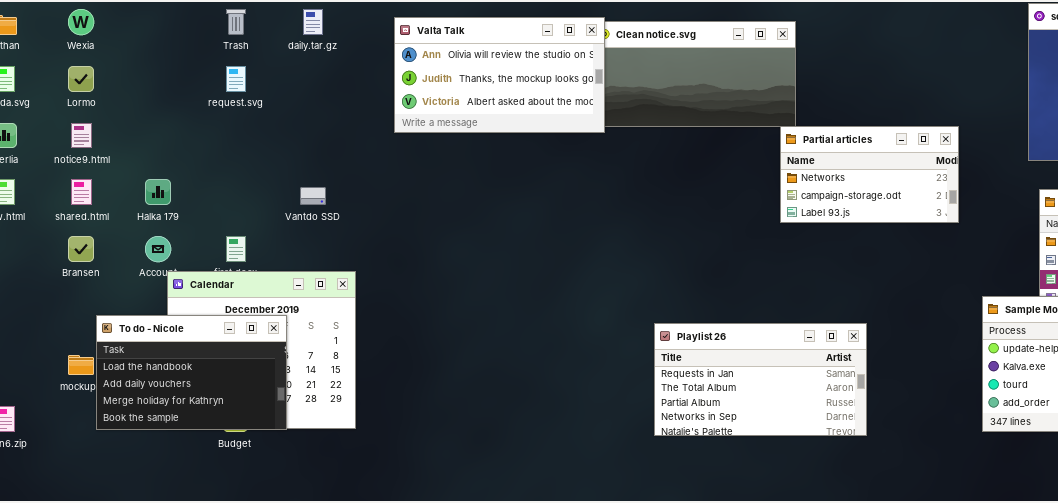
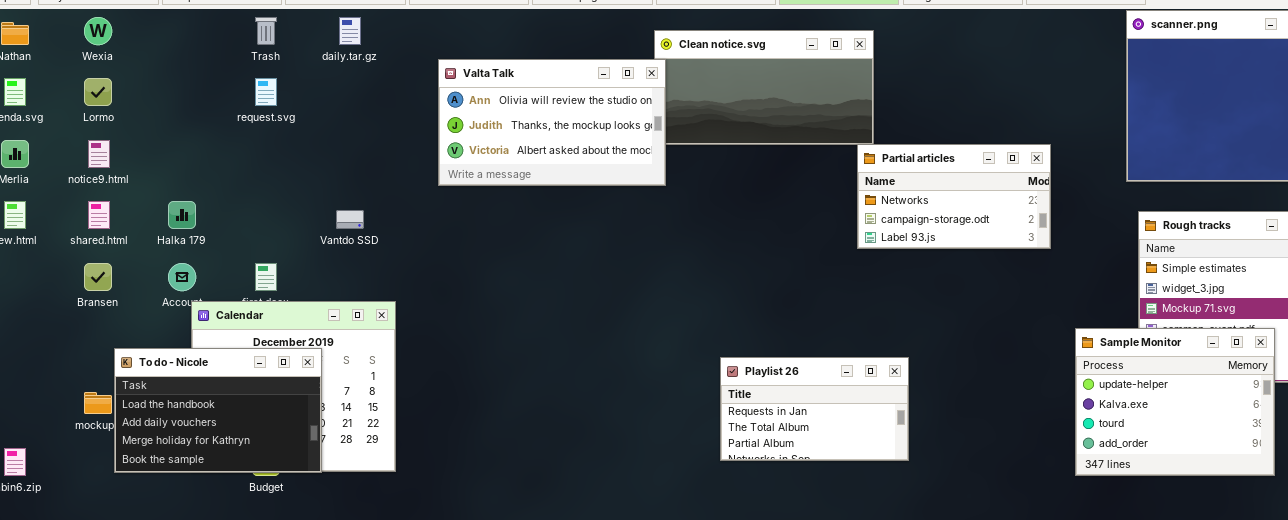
Valta Talk: [394,17,605,133] -> [438,59,666,186], moved
Playlist 26: [654,323,867,436] -> [720,357,909,461], resized

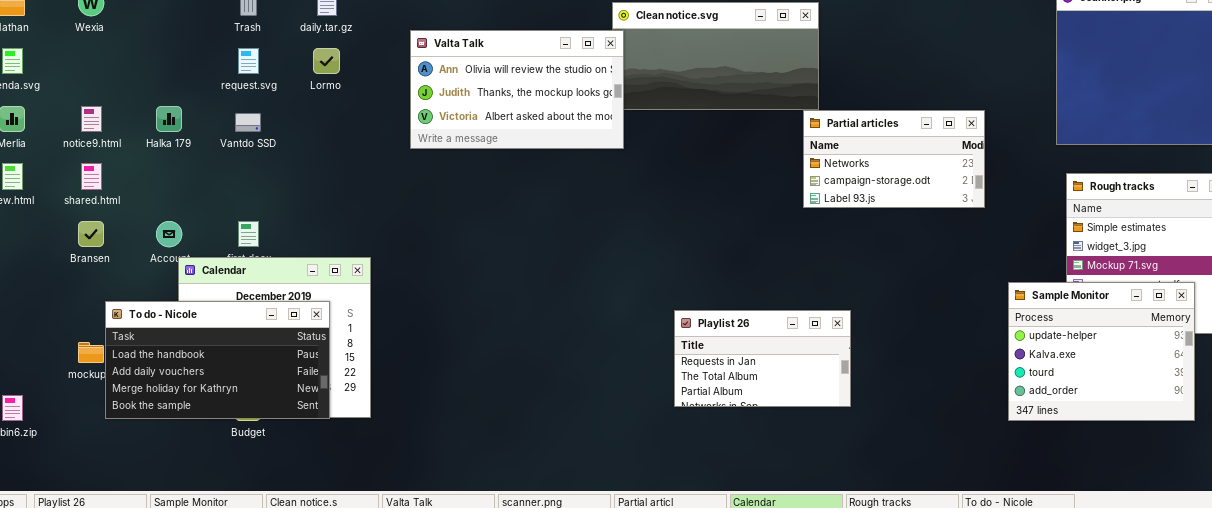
Lormo: [84,78,112,106] -> [313,48,340,74], moved
Halka 179: [168,201,196,229] -> [156,106,182,132], moved
Vantdo SSD: [336,210,364,229] -> [235,113,261,132], moved
To do - Nicole: [114,348,322,473] -> [105,301,330,419], resized

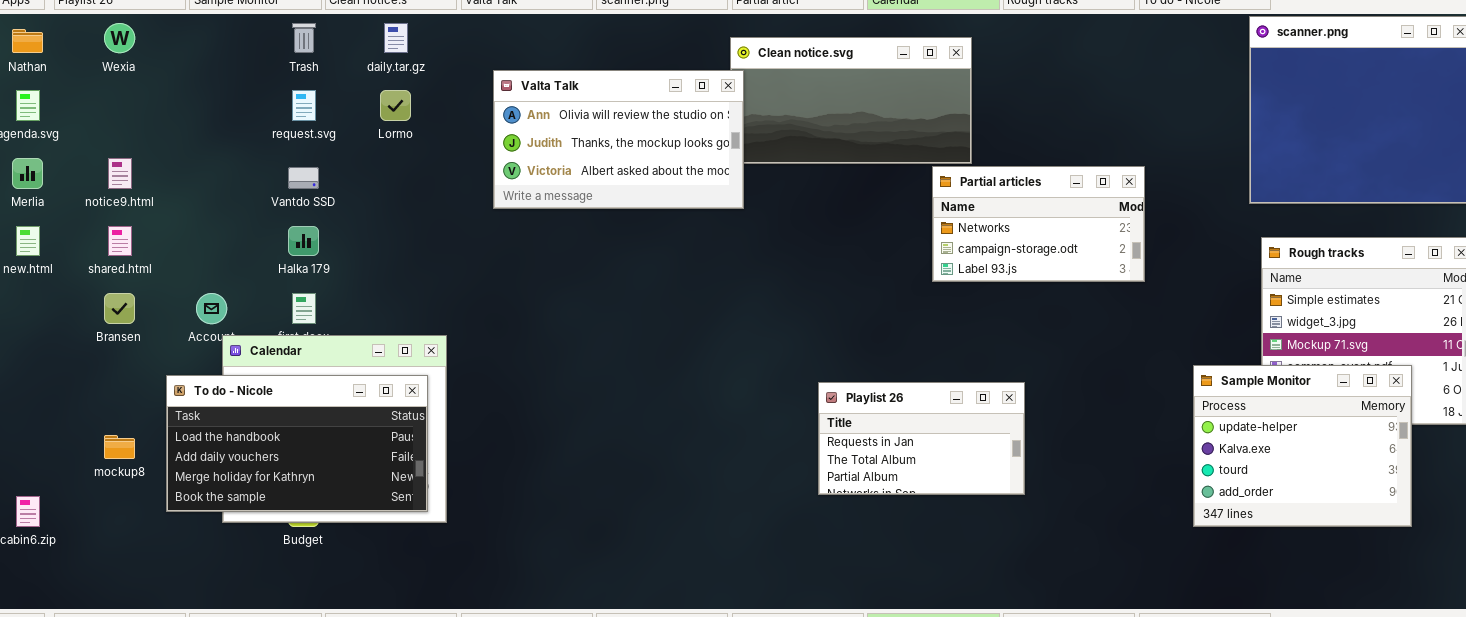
Halka 179: [156,106,182,132] -> [288,226,319,256], moved
Partial articles: [803,110,985,208] -> [932,166,1145,282], moved
To do - Nicole: [105,301,330,419] -> [166,375,428,512], moved
Playlist 26: [674,310,851,407] -> [818,382,1025,495], moved

